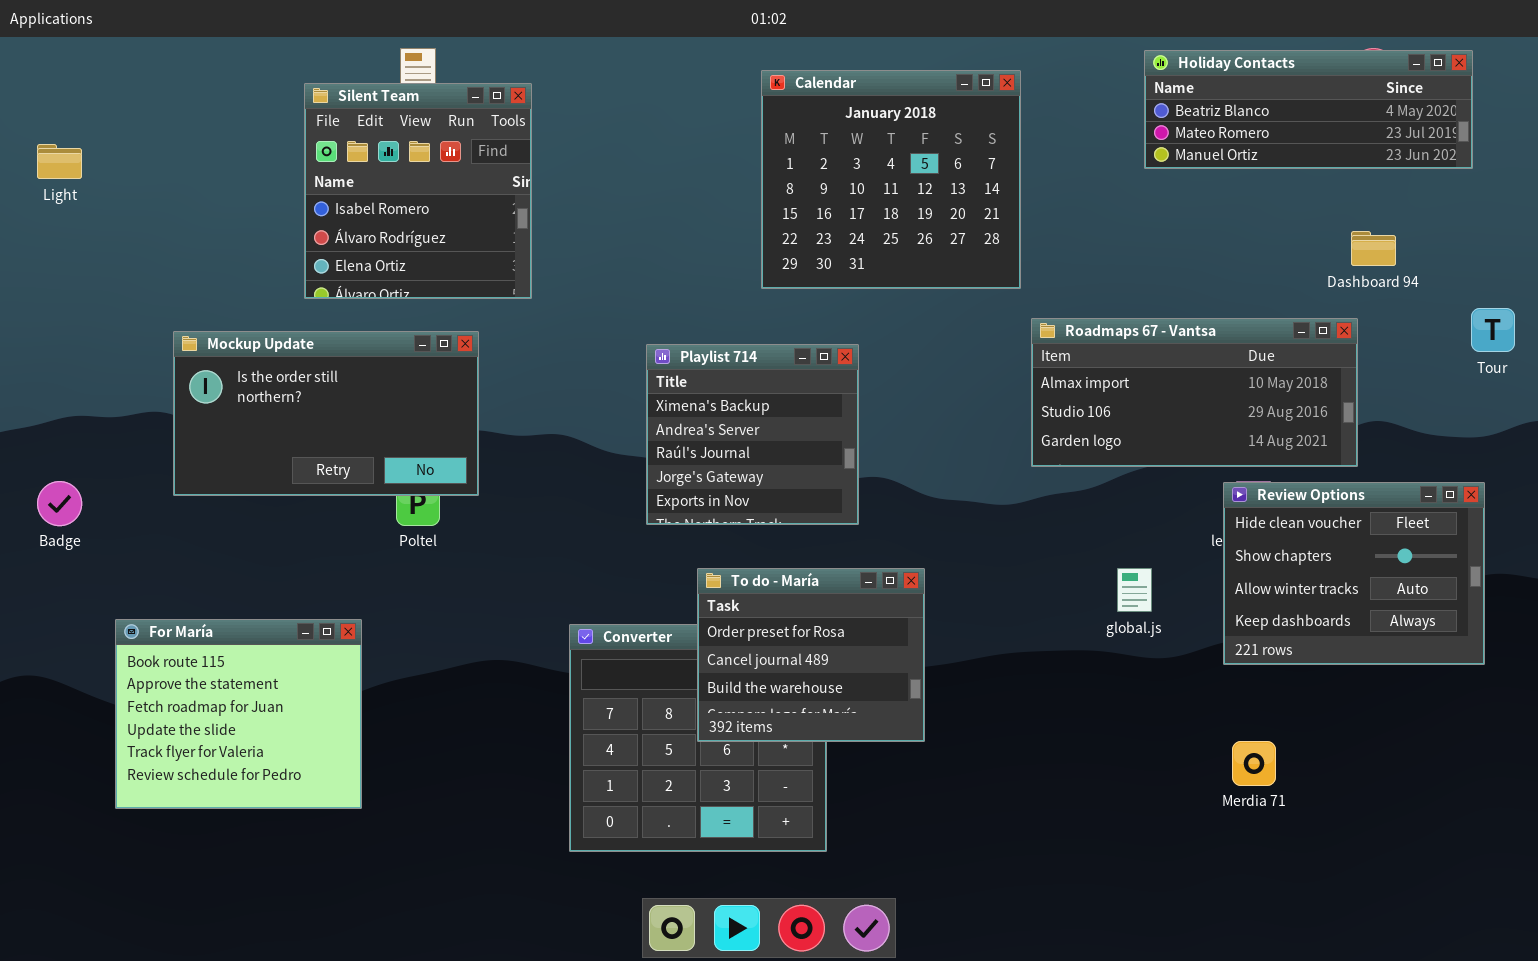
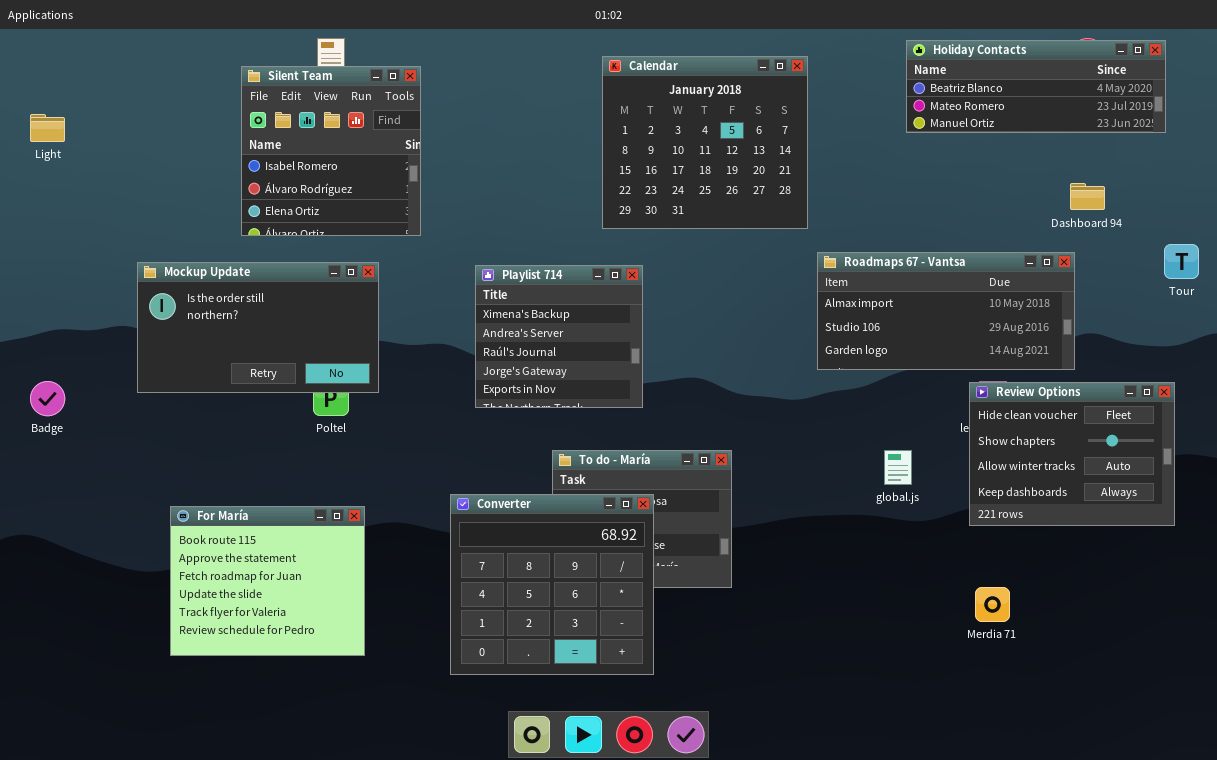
Playlist 714: [646,344,859,525] -> [475,265,643,408], moved
For María: [115,619,362,809] -> [170,506,365,656], moved
Converter: [569,624,827,852] -> [450,494,654,675], raised

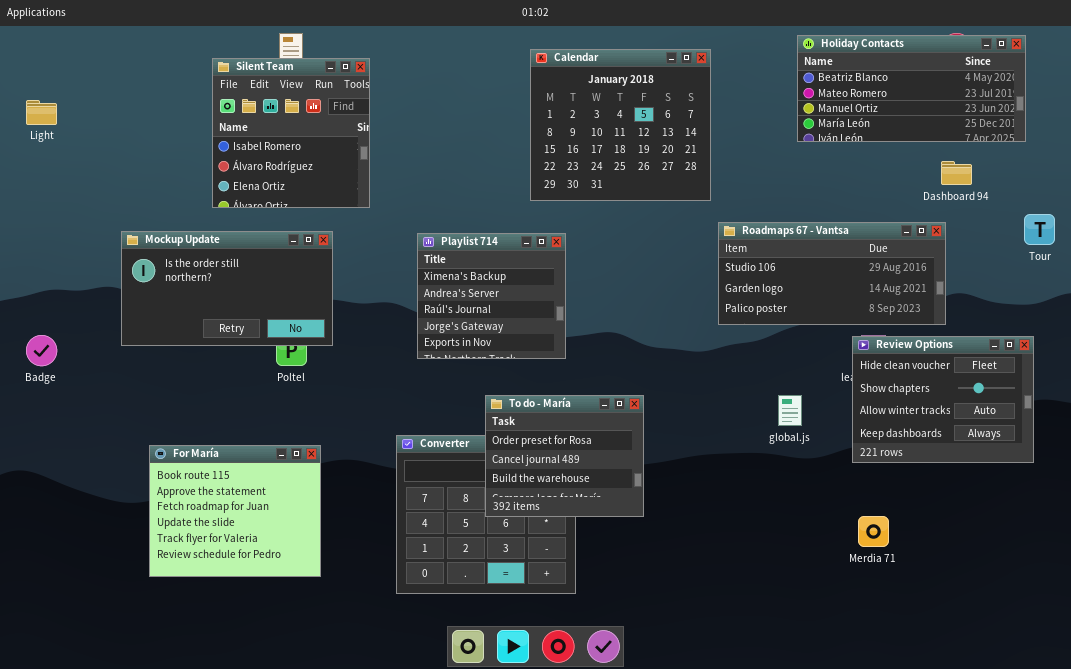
Holiday Contacts: [906,40,1166,133] -> [797,35,1026,142], resized
Roadmaps 67 - Vantsa: [817,252,1075,370] -> [718,222,946,325], scrolled down 1 row
To do - María: [552,450,732,588] -> [485,395,644,517], raised

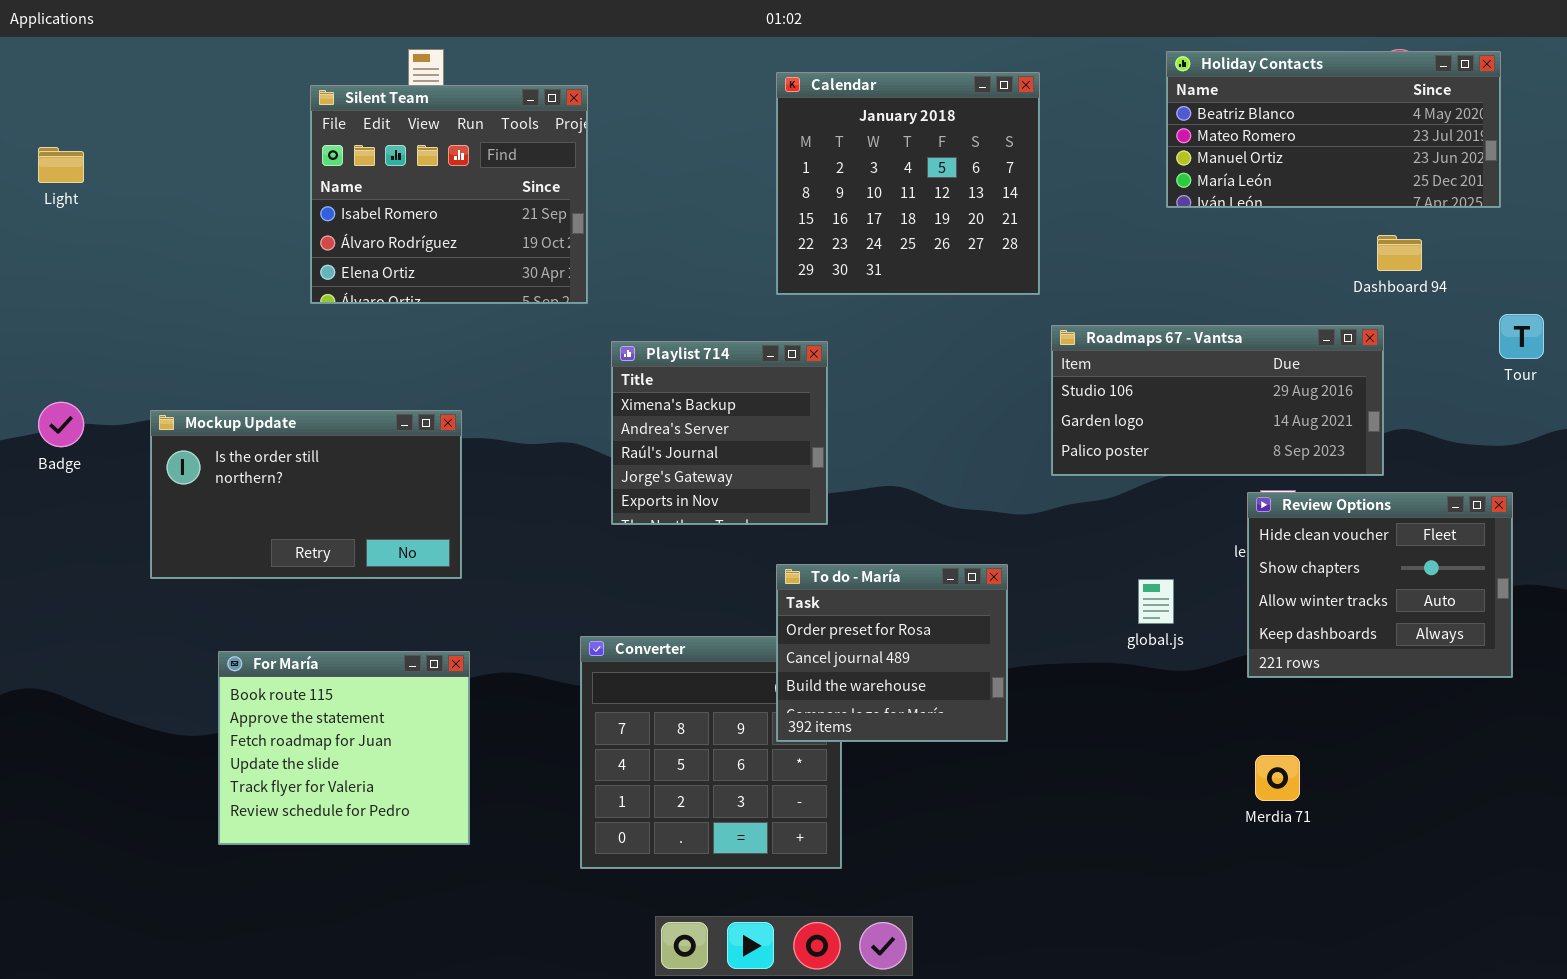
Silent Team: [212,58,370,208] -> [310,85,588,304], resized
Mockup Update: [121,231,333,346] -> [150,410,462,579], moved
Badge: [26,335,57,366] -> [38,402,84,447], moved
To do - María: [485,395,644,517] -> [776,564,1008,742], moved

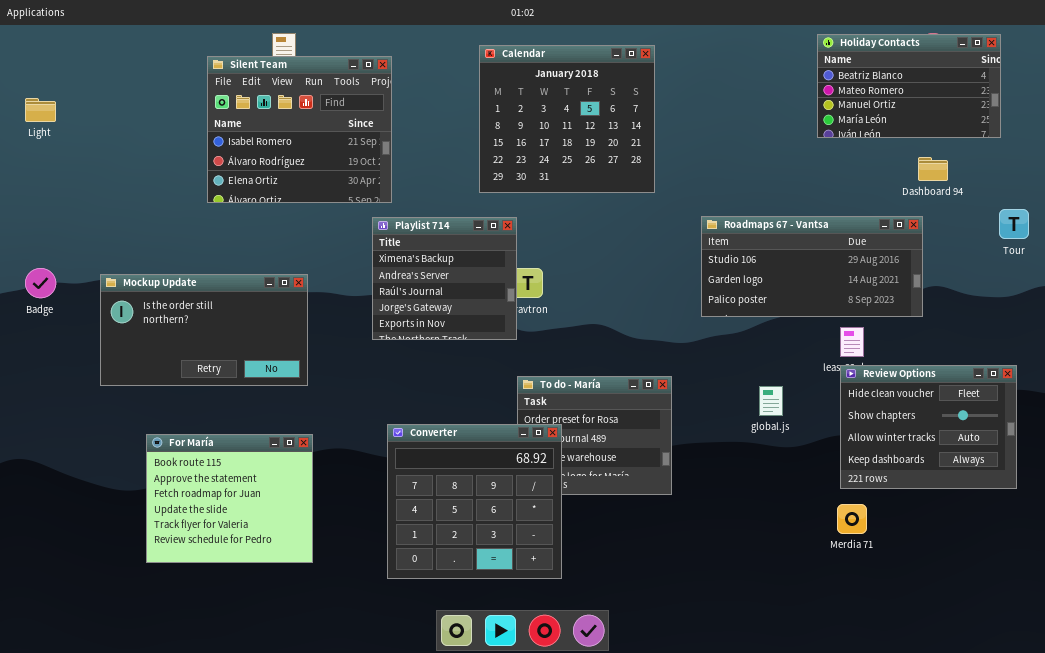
Holiday Contacts: [1166,51,1501,208] -> [817,34,1001,138], resized
Calendar: [776,72,1040,295] -> [479,45,655,193], moved
Playlist 714: [611,341,828,525] -> [372,217,517,340], moved
Review Options: [1247,492,1513,678] -> [840,365,1017,489], moved
Converter: [580,636,842,869] -> [387,424,562,579], raised

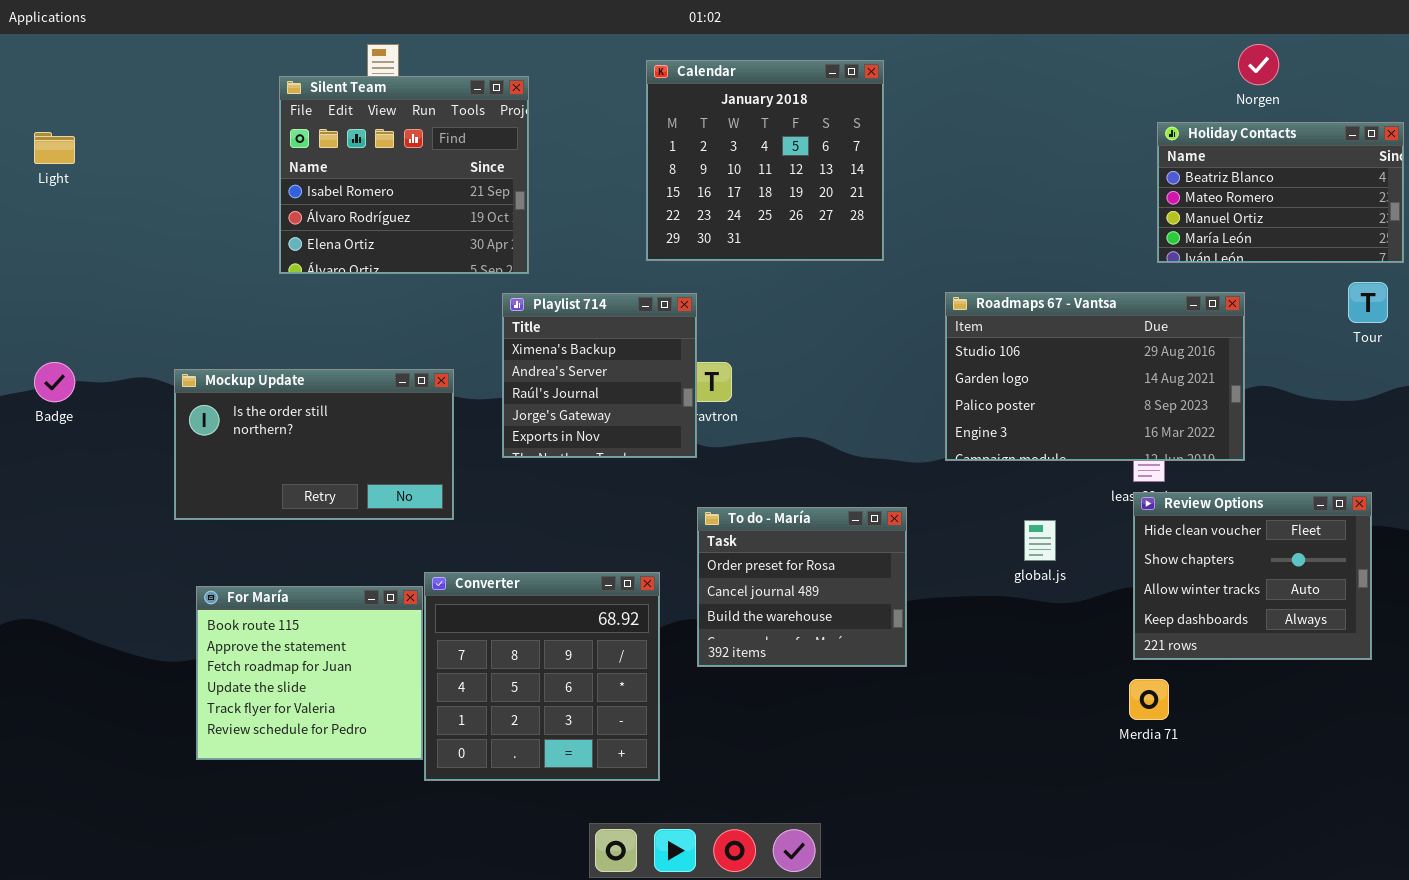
Holiday Contacts: [817,34,1001,138] -> [1157,122,1404,263], moved
Roadmaps 67 - Vantsa: [701,216,923,317] -> [945,292,1245,461], resized
Mockup Update: [100,274,308,386] -> [174,369,454,520], moved
Converter: [387,424,562,579] -> [424,572,660,781], moved

